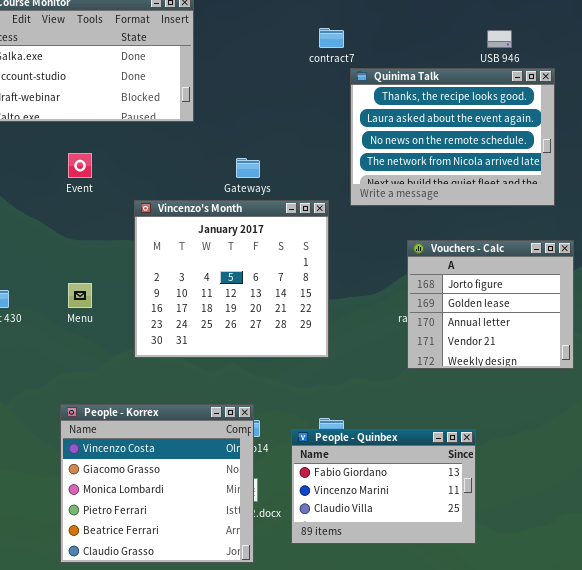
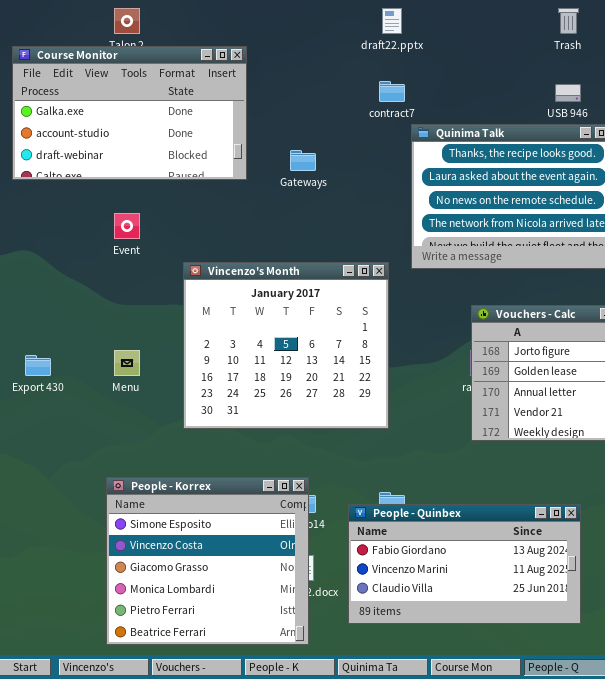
Gateways: [236,158,260,178] -> [290,150,316,171], moved
People - Korrex: [60,404,254,563] -> [106,477,309,645], scrolled up 1 row
People - Quinbex: [291,429,476,544] -> [348,504,581,624], resized

